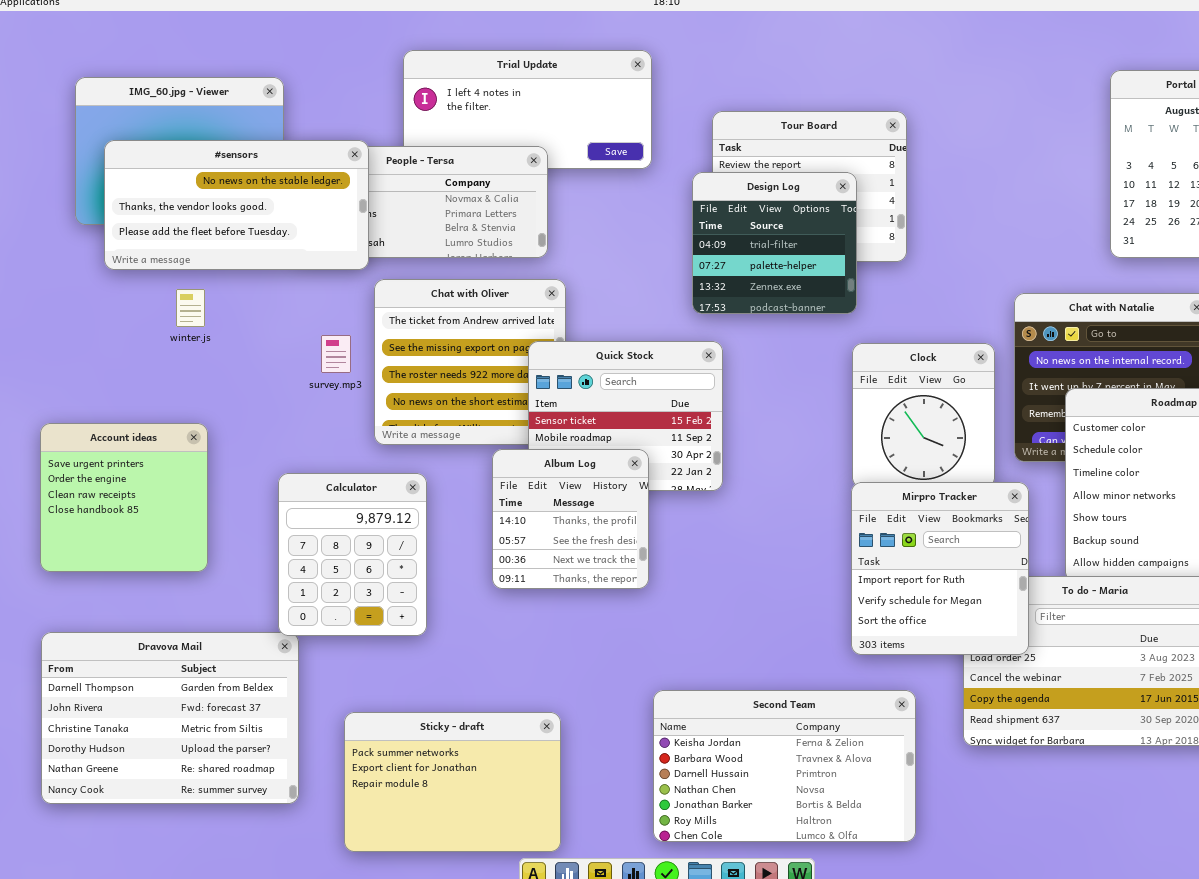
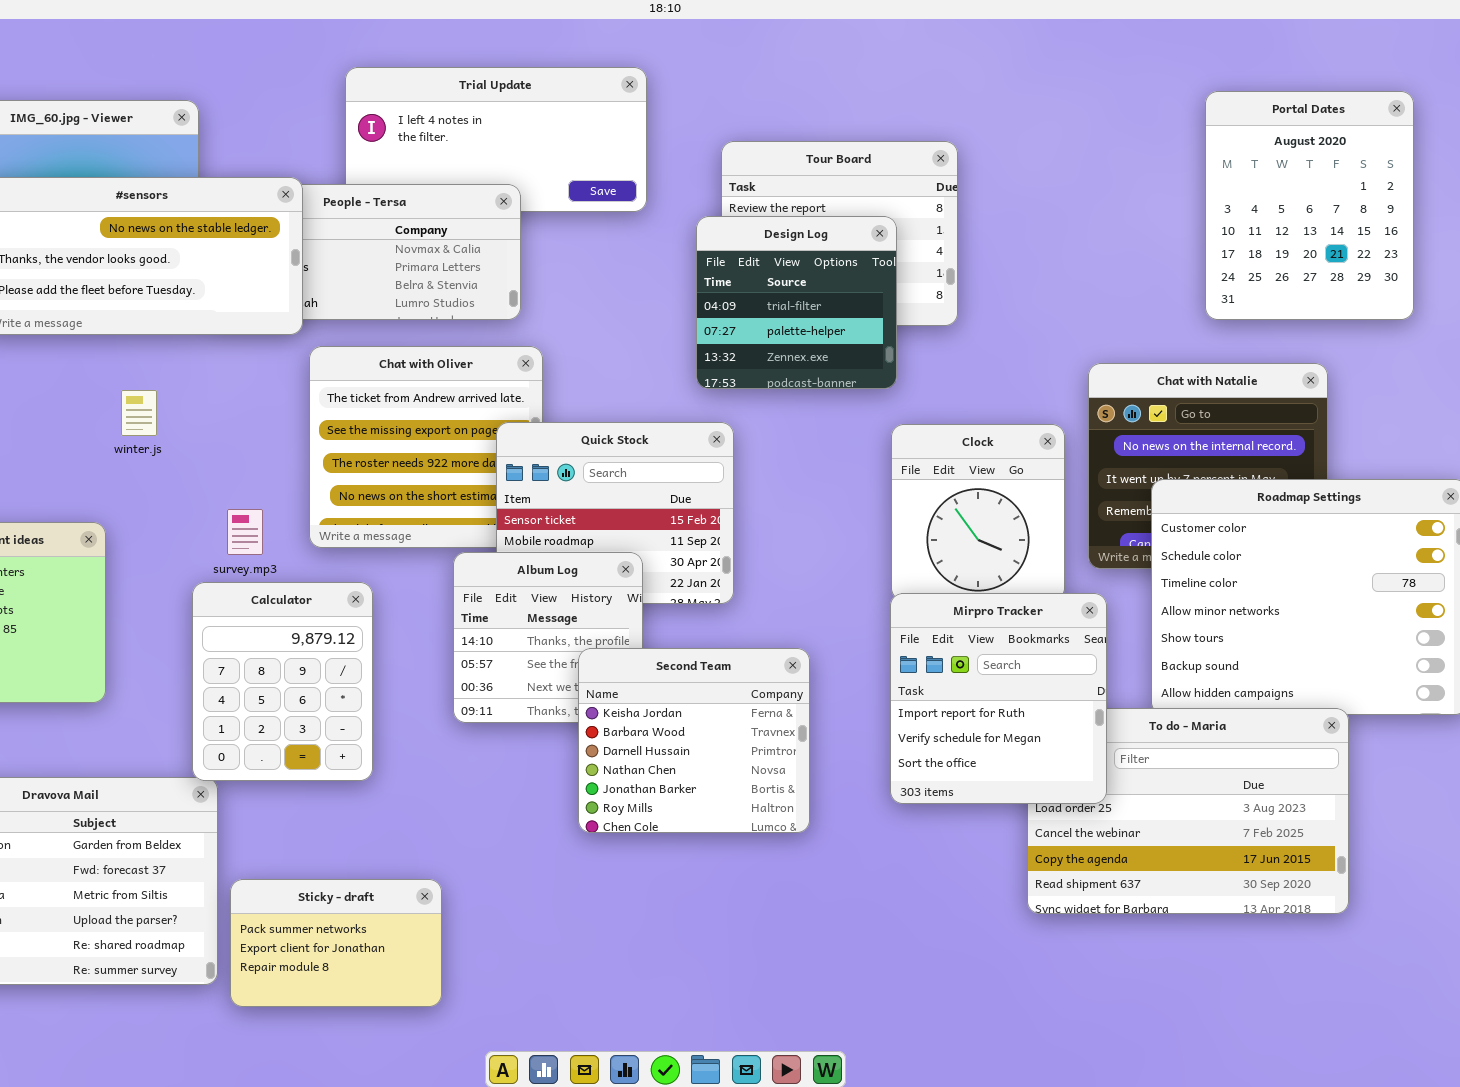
winter.js: [176,289,205,327] -> [121,390,157,436], moved
survey.mp3: [321,335,351,373] -> [227,509,263,555], moved
Second Team: [653,690,916,842] -> [578,648,810,833], moved, resized
Sticky - draft: [344,712,561,852] -> [230,879,442,1007], moved, resized

